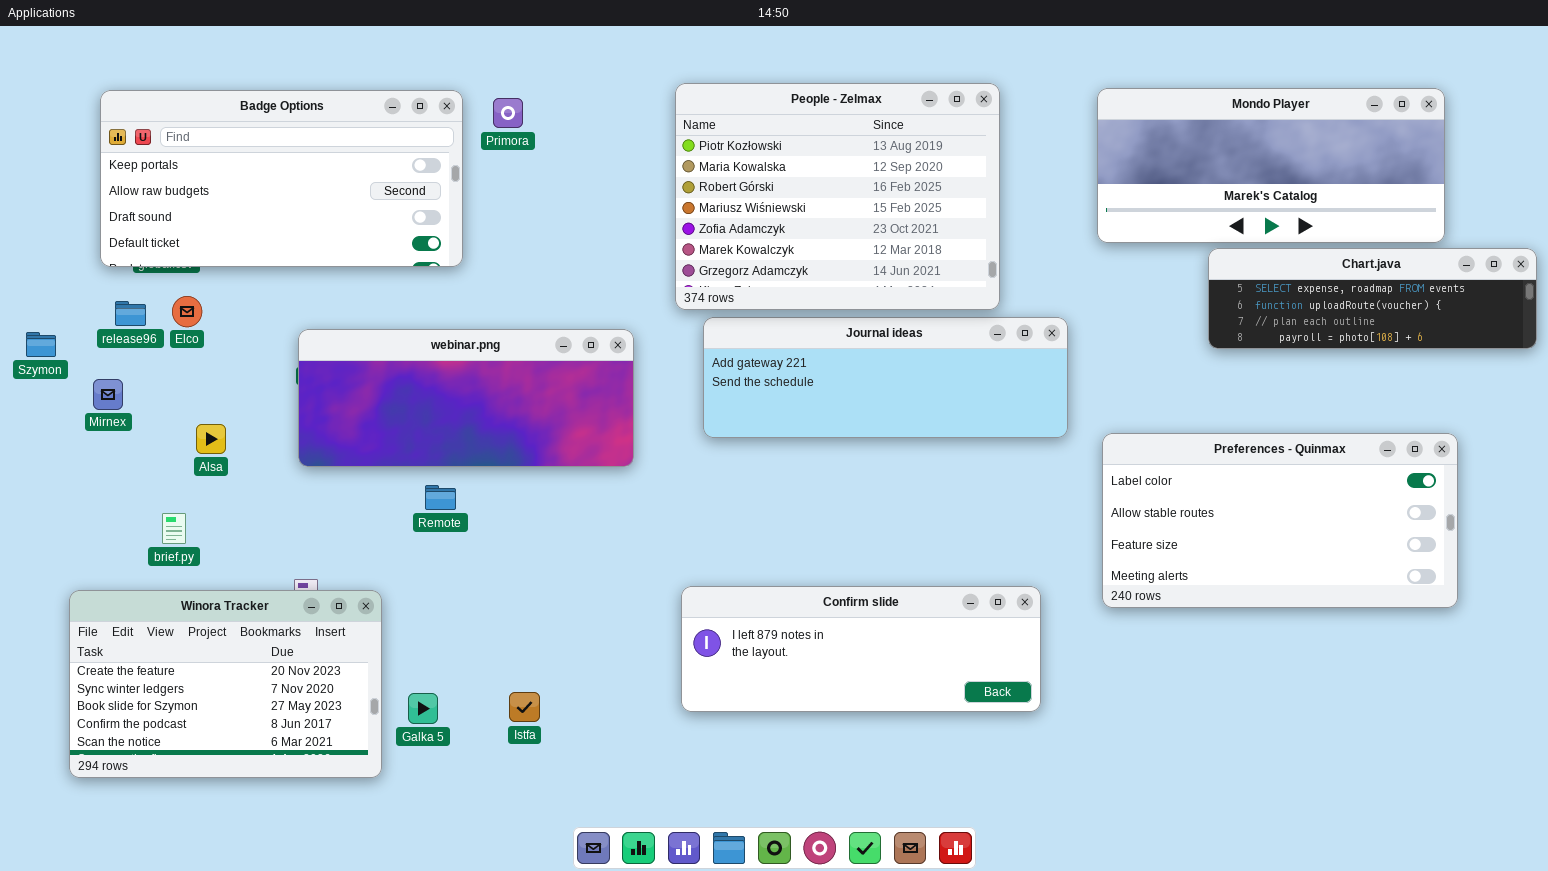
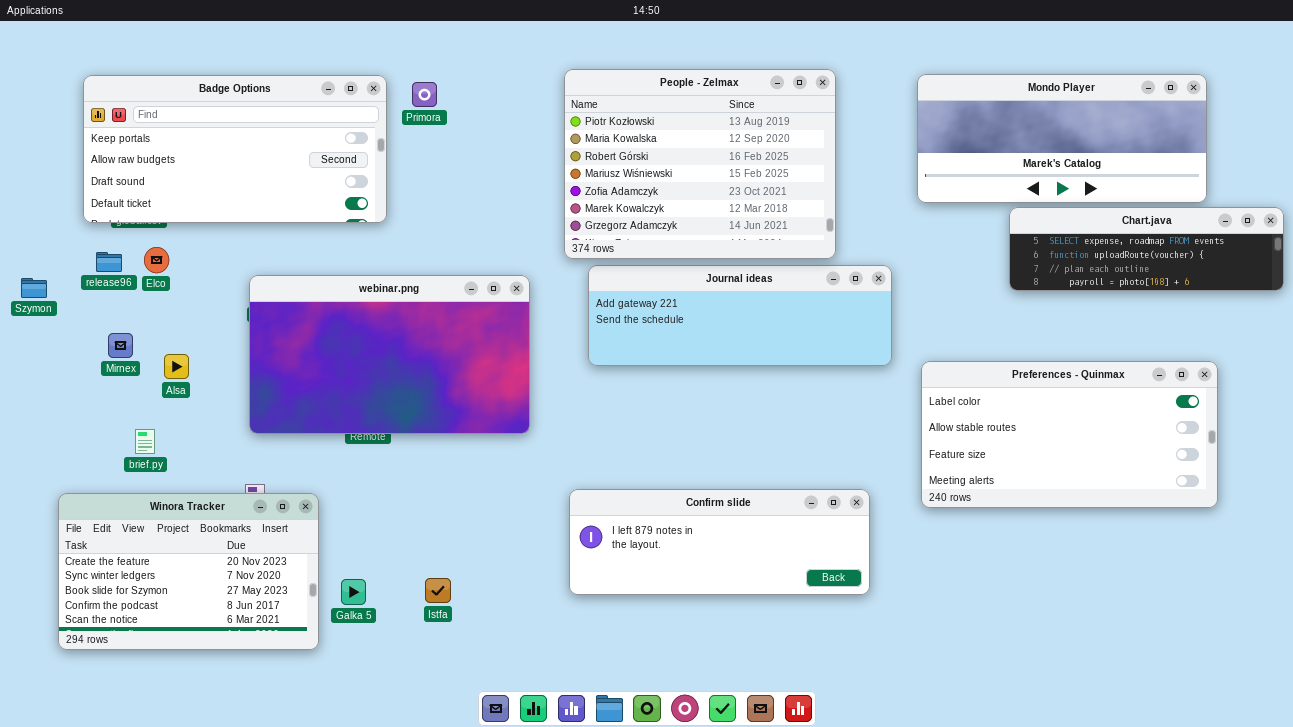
webinar.png: [298,329,634,467] -> [249,275,530,434], resized
Mirnex: [93,379,123,410] -> [108,333,133,358], moved

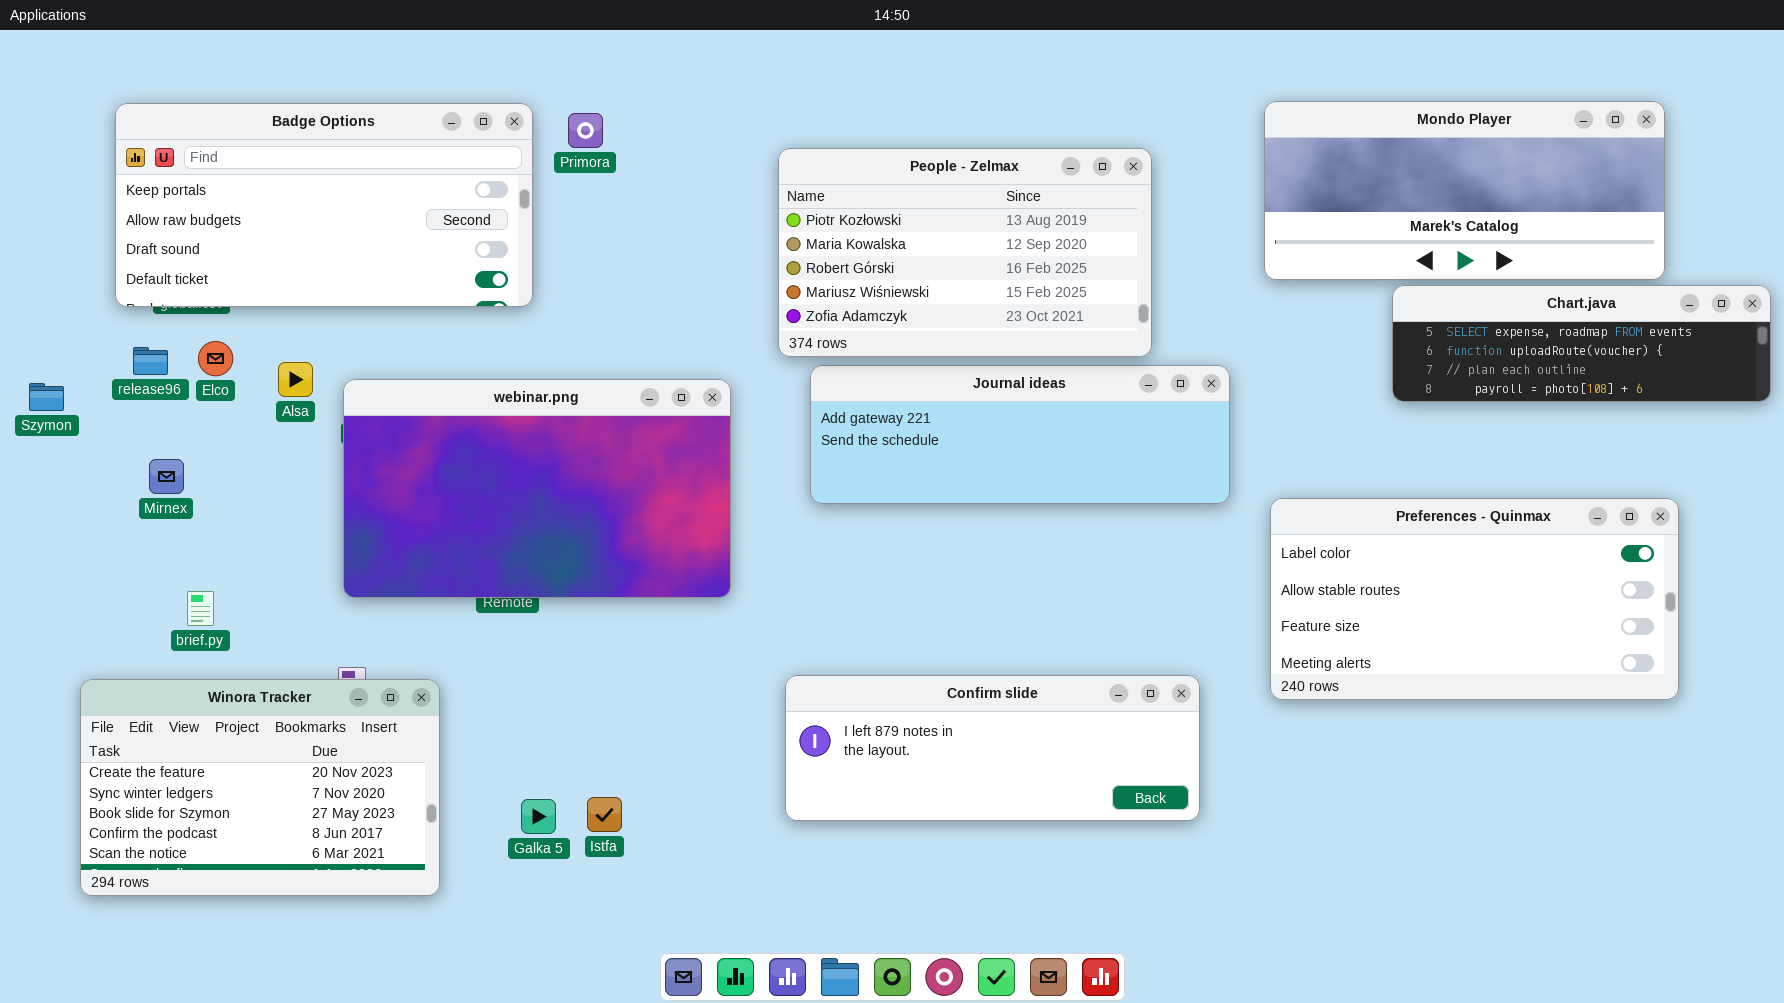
People - Zelmax: [564,69,836,259] -> [778,148,1152,357], resized
Alsa: [164,354,189,379] -> [278,362,313,397], moved
Galka 5: [341,579,366,605] -> [521,799,556,834], moved

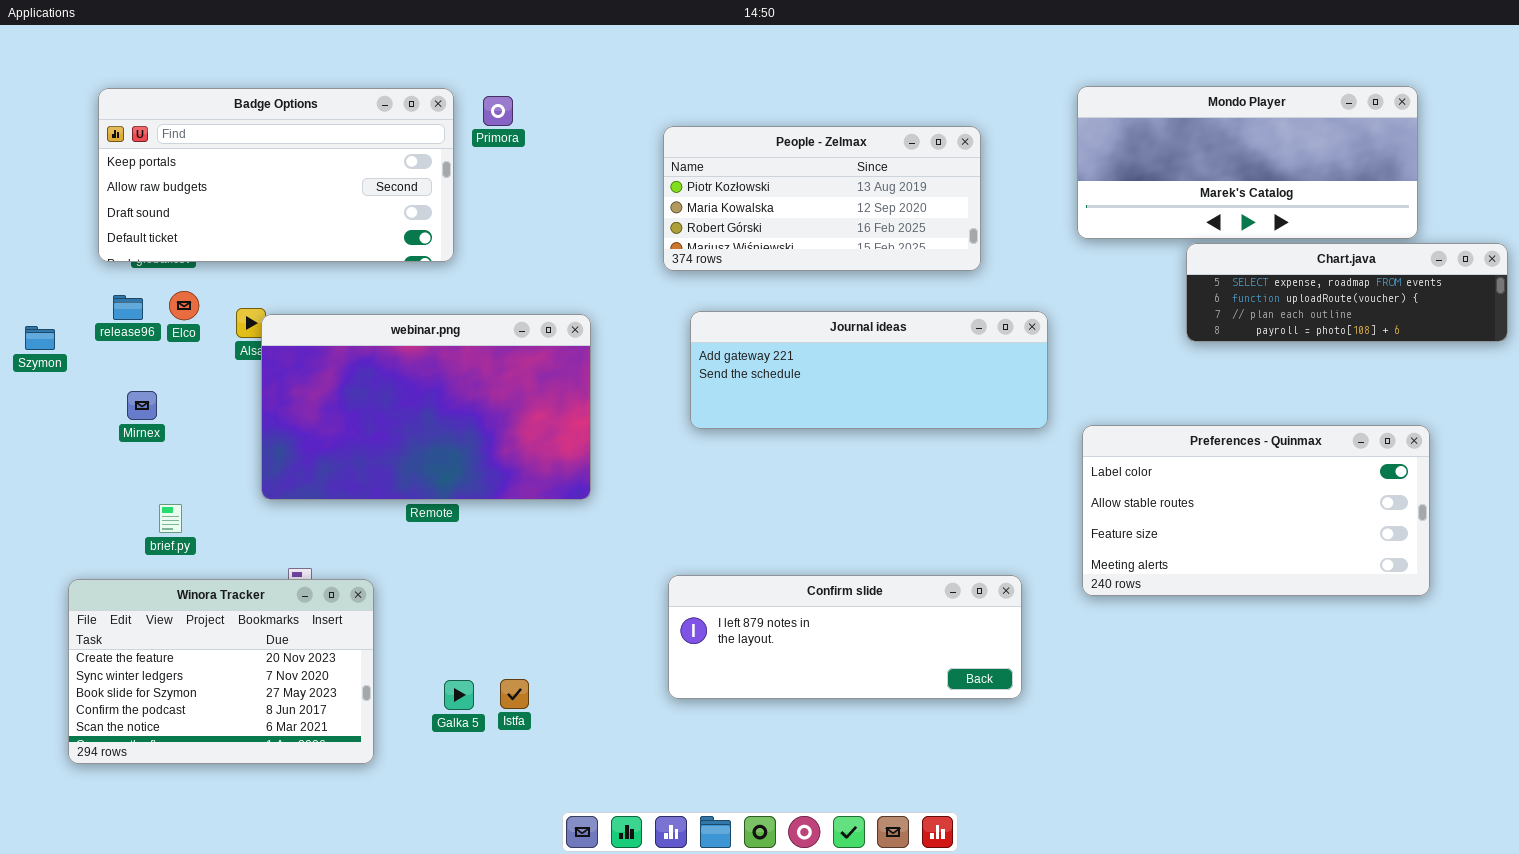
People - Zelmax: [778,148,1152,357] -> [663,126,981,271], resized
webinar.png: [343,379,731,598] -> [261,314,591,500], moved

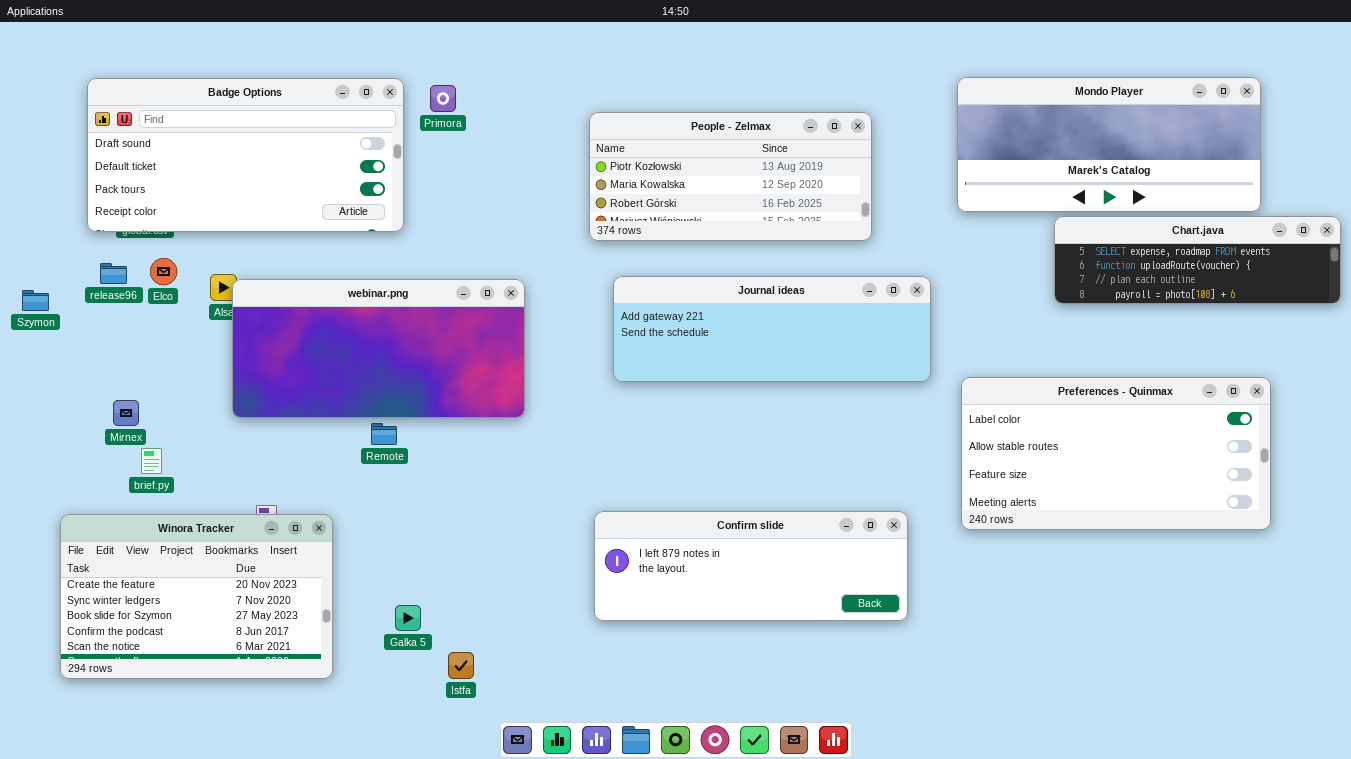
Badge Options: [98,88,454,262] -> [87,78,404,232], scrolled down 2 rows
webinar.png: [261,314,591,500] -> [232,279,525,418], resized
Mirnex: [127,391,157,420] -> [113,400,139,426], moved
Istfa: [500,679,529,709] -> [448,652,474,679], moved

